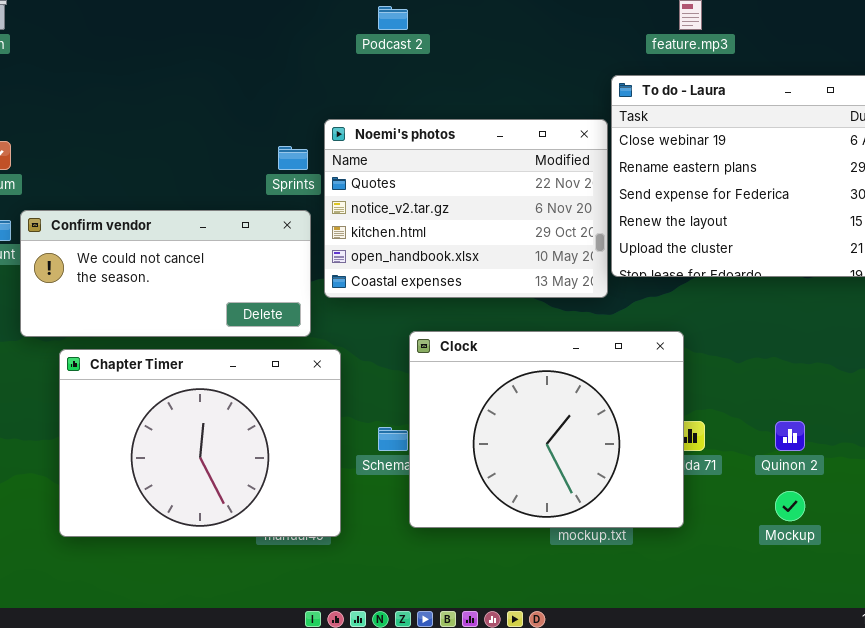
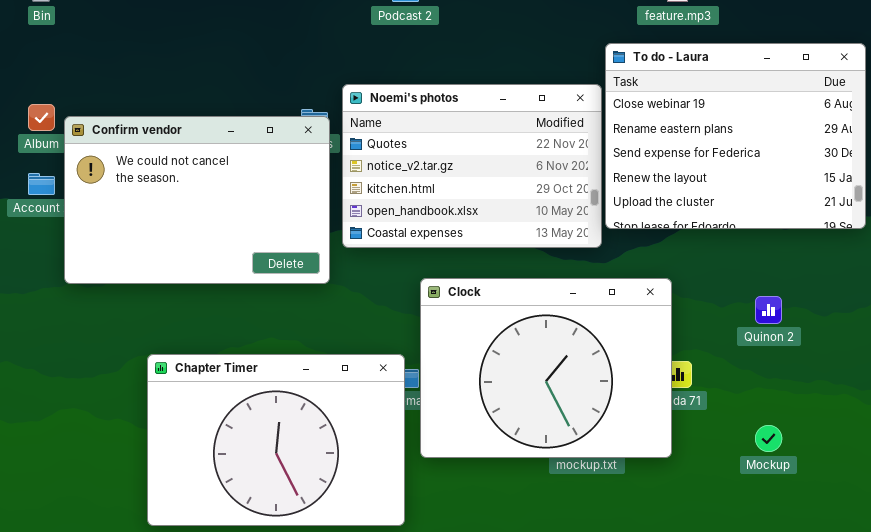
Confirm vendor: [20,210,311,337] -> [64,116,330,284], resized
Chapter Timer: [59,349,341,537] -> [147,354,405,526], moved
Quinon 2: [775,421,805,451] -> [755,296,782,324], moved

